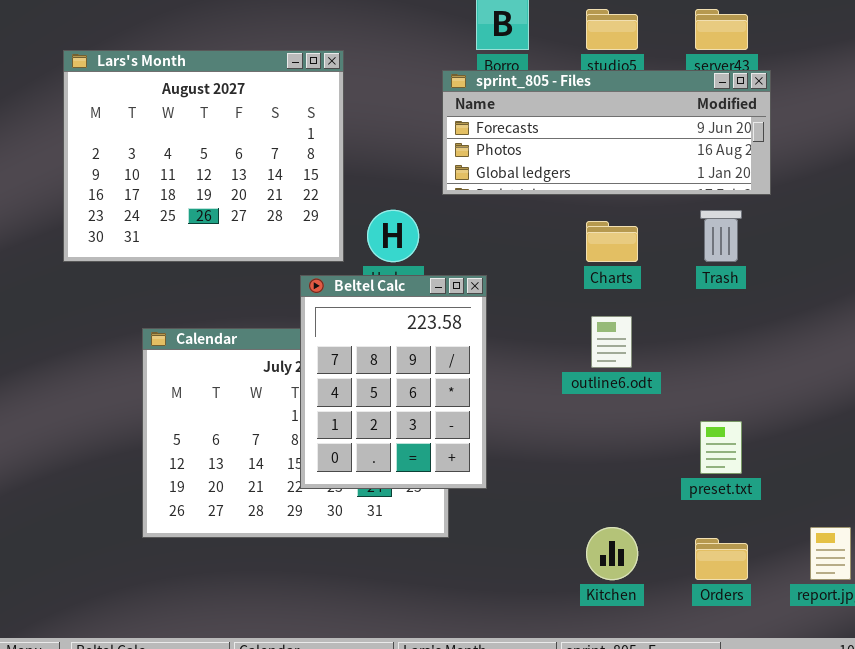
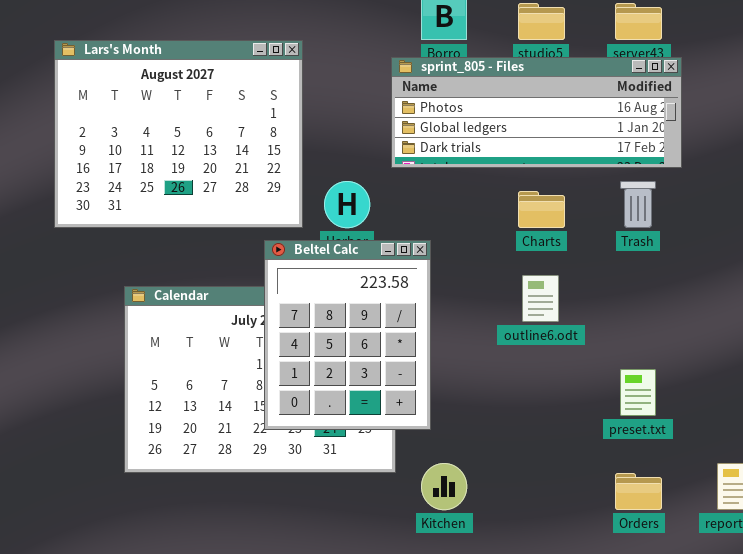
sprint_805 - Files: [442,70,771,195] -> [391,57,682,168], scrolled down 1 row
Kitchen: [586,527,638,580] -> [421,463,467,510], moved

